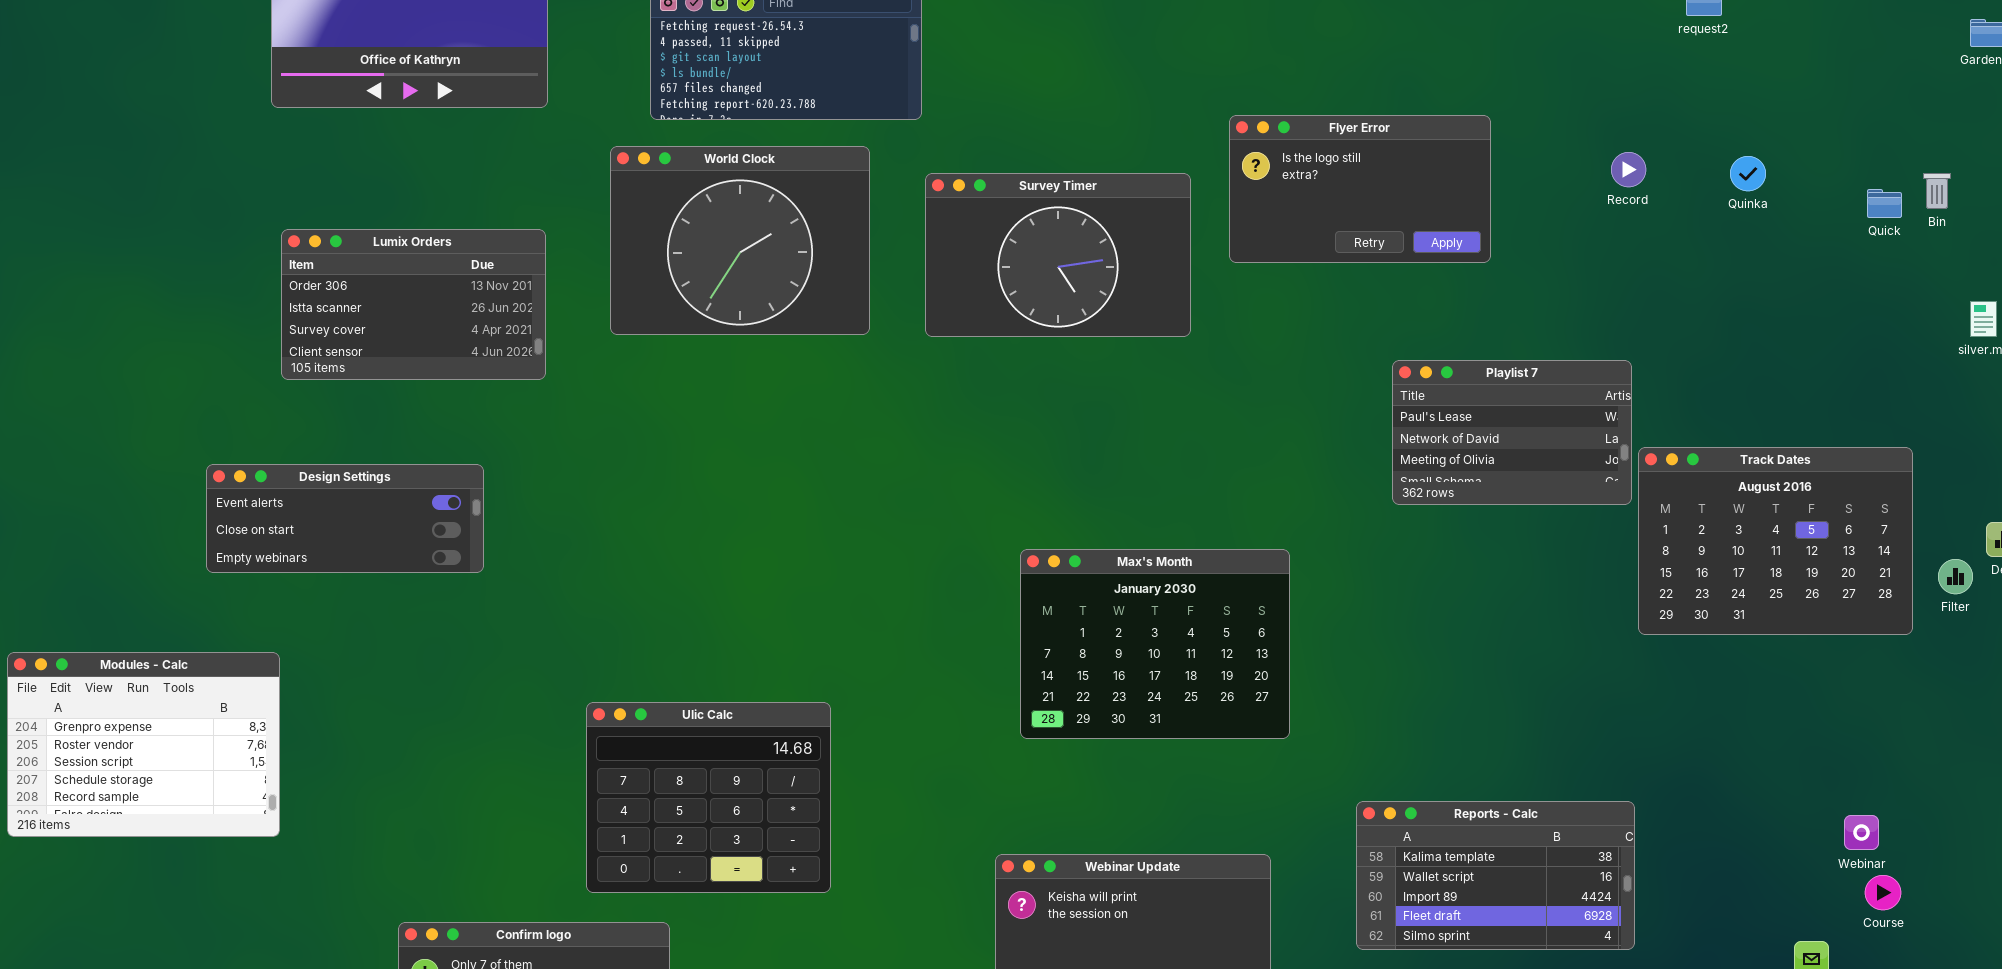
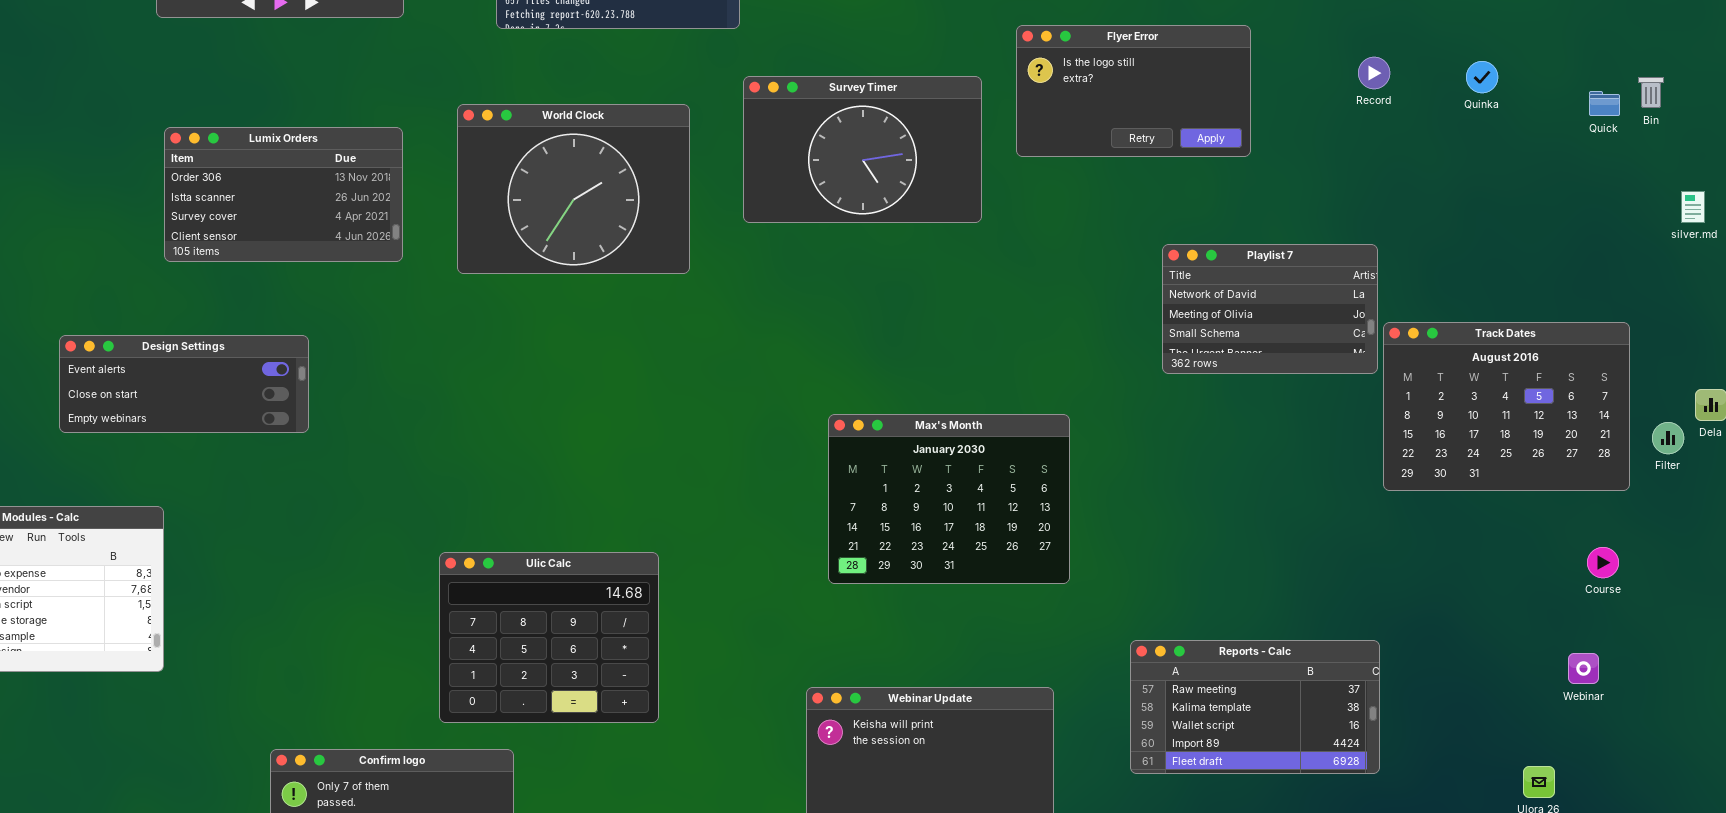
World Clock: [610,146,870,335] -> [457,104,690,274], moved
Playlist 7: [1392,360,1632,505] -> [1162,244,1378,374], scrolled down 1 row
Design Settings: [206,464,484,573] -> [59,335,309,433], moved
Reports - Calc: [1356,801,1635,950] -> [1130,640,1380,774], scrolled up 1 row
Course: [1865,875,1901,910] -> [1587,547,1619,578], moved

